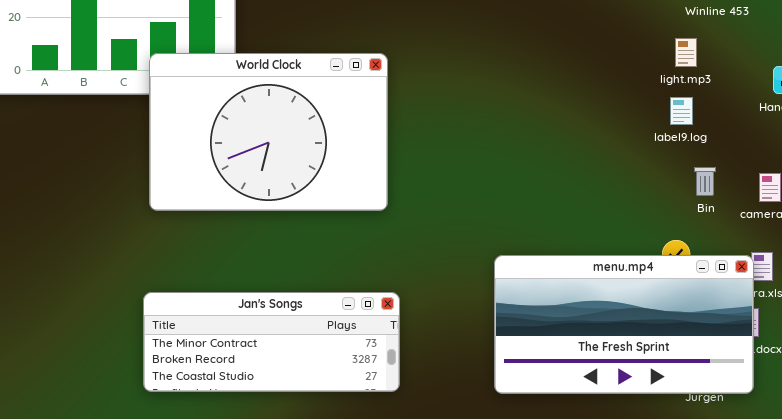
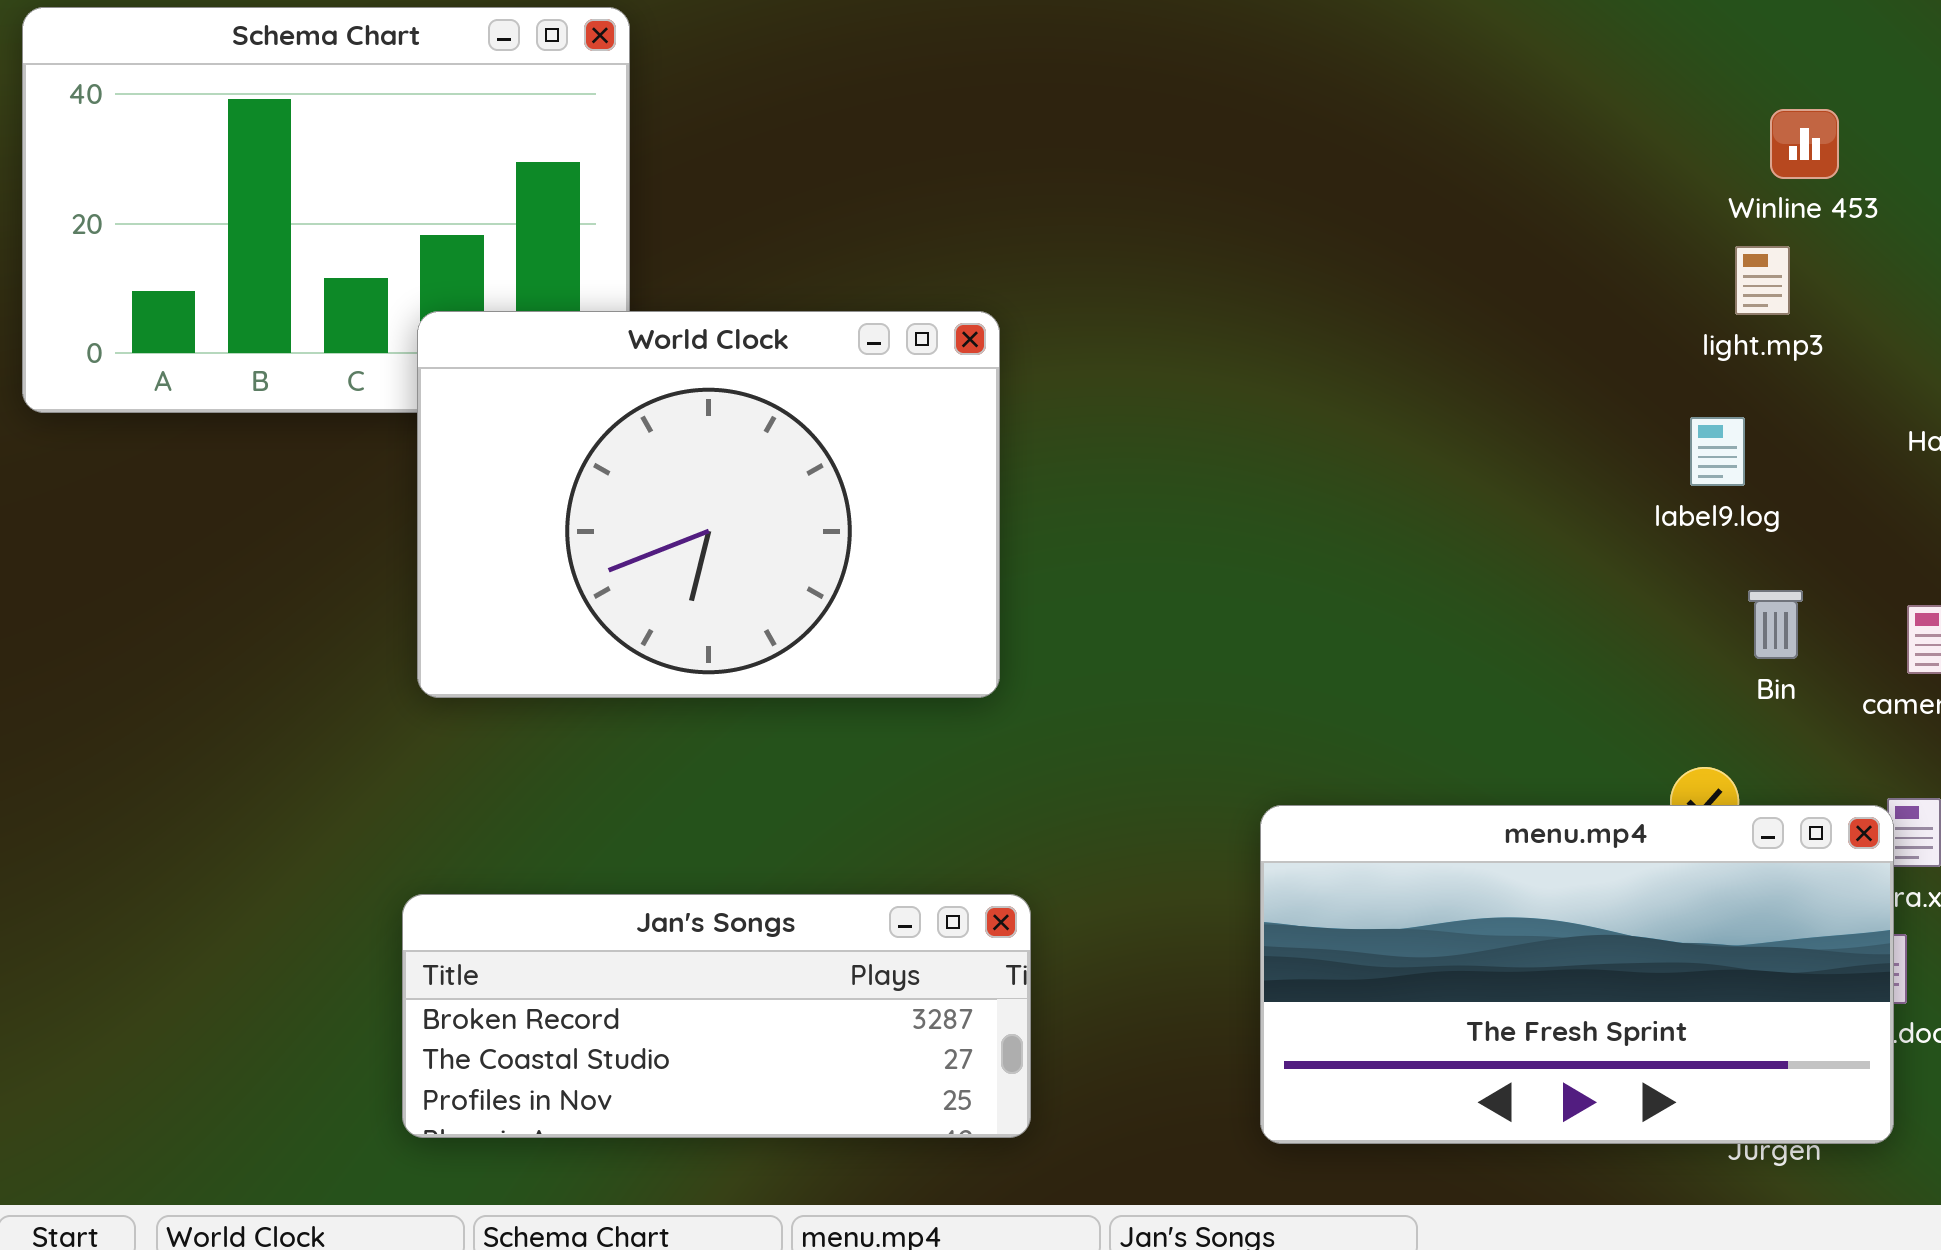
light.mp3: [675,38,697,67] -> [1735,246,1790,315], moved
Jan's Songs: [143,292,400,392] -> [402,894,1031,1138], scrolled down 1 row

